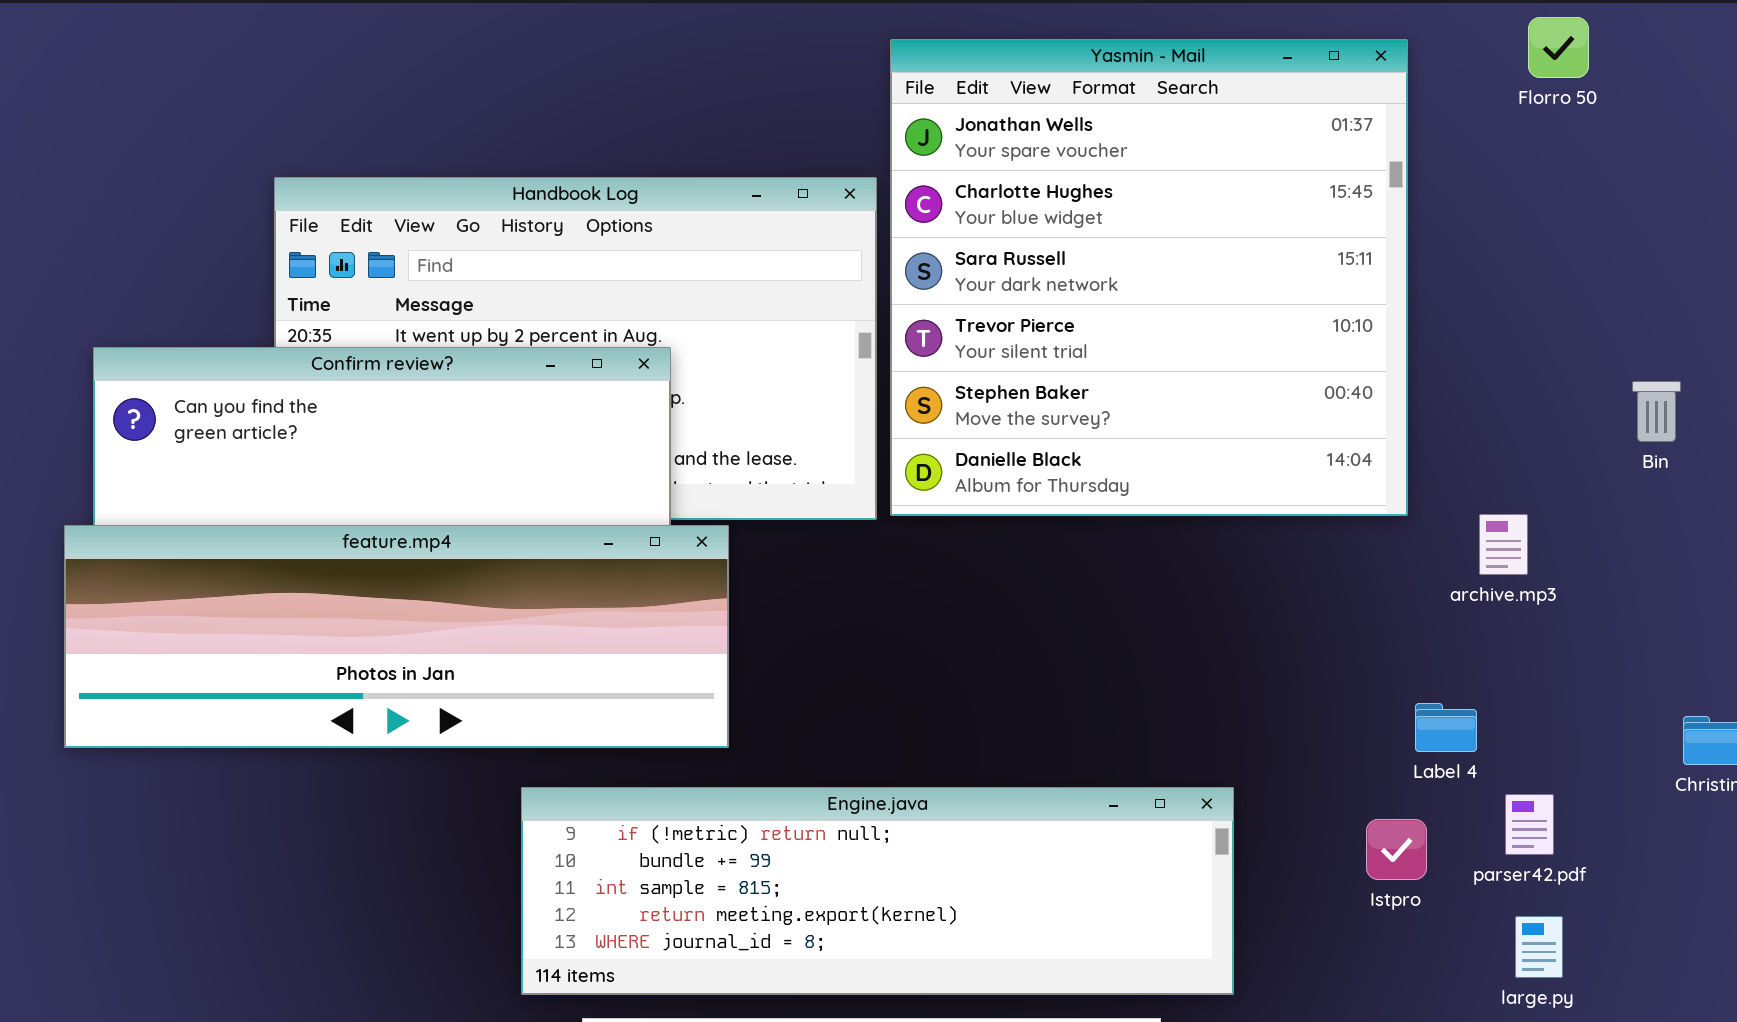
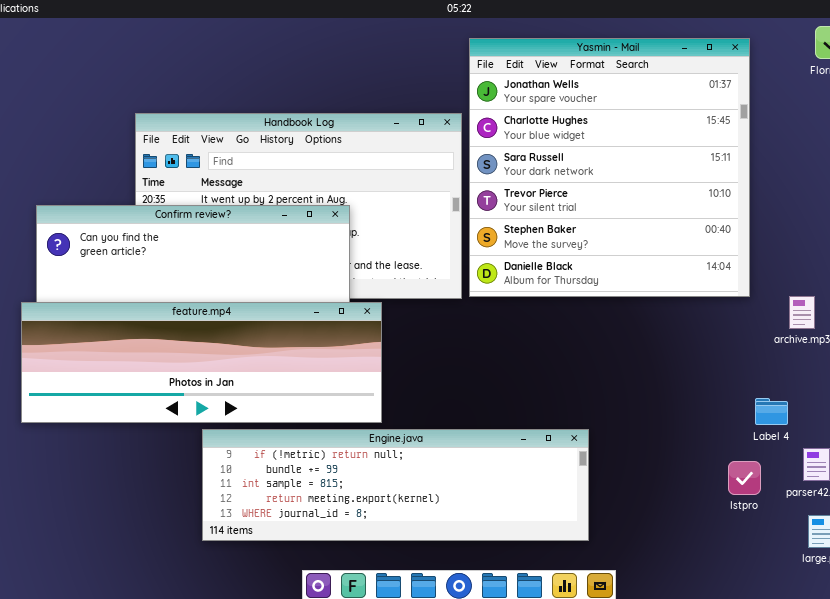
Engine.java: [521,787,1234,995] -> [202,429,589,541], moved

